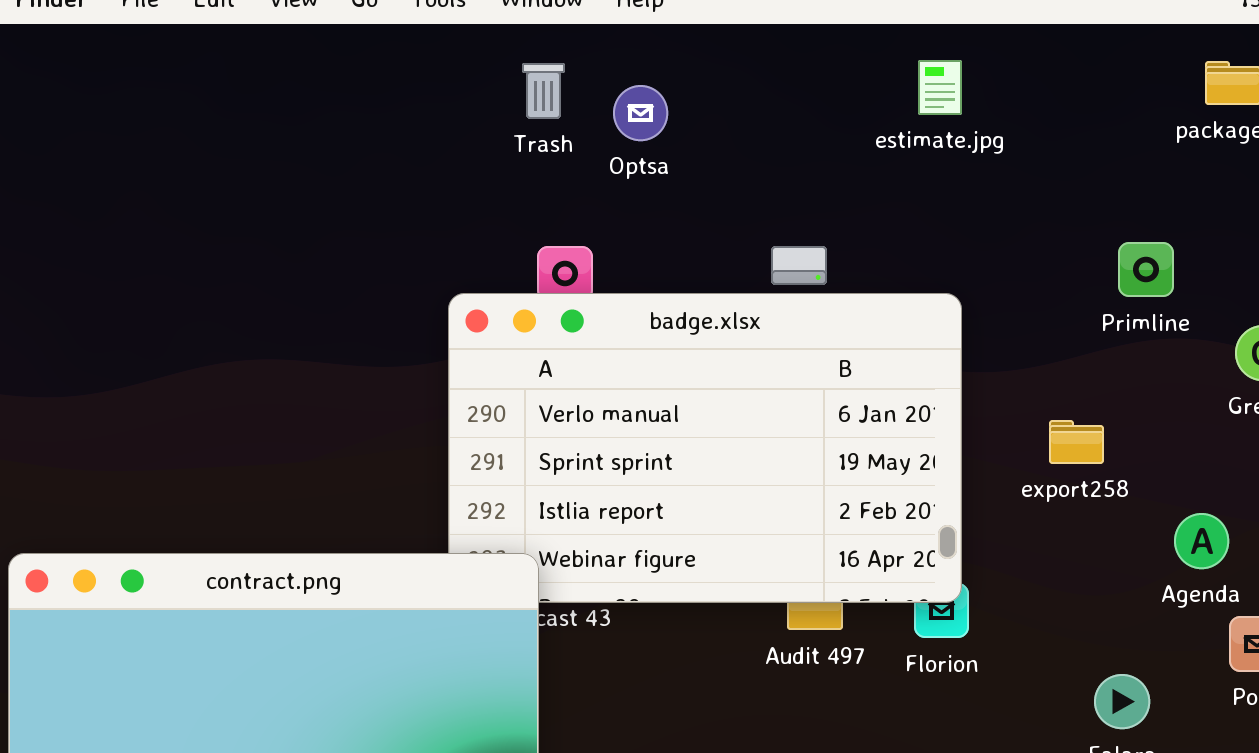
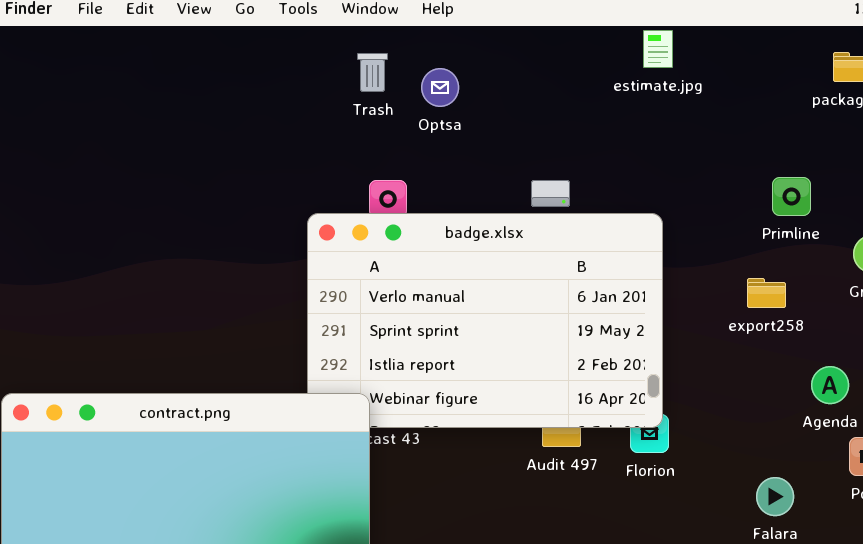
estimate.jpg: [918,60,962,115] -> [643,30,673,68], moved
export258: [1049,420,1104,464] -> [747,278,786,308], moved

